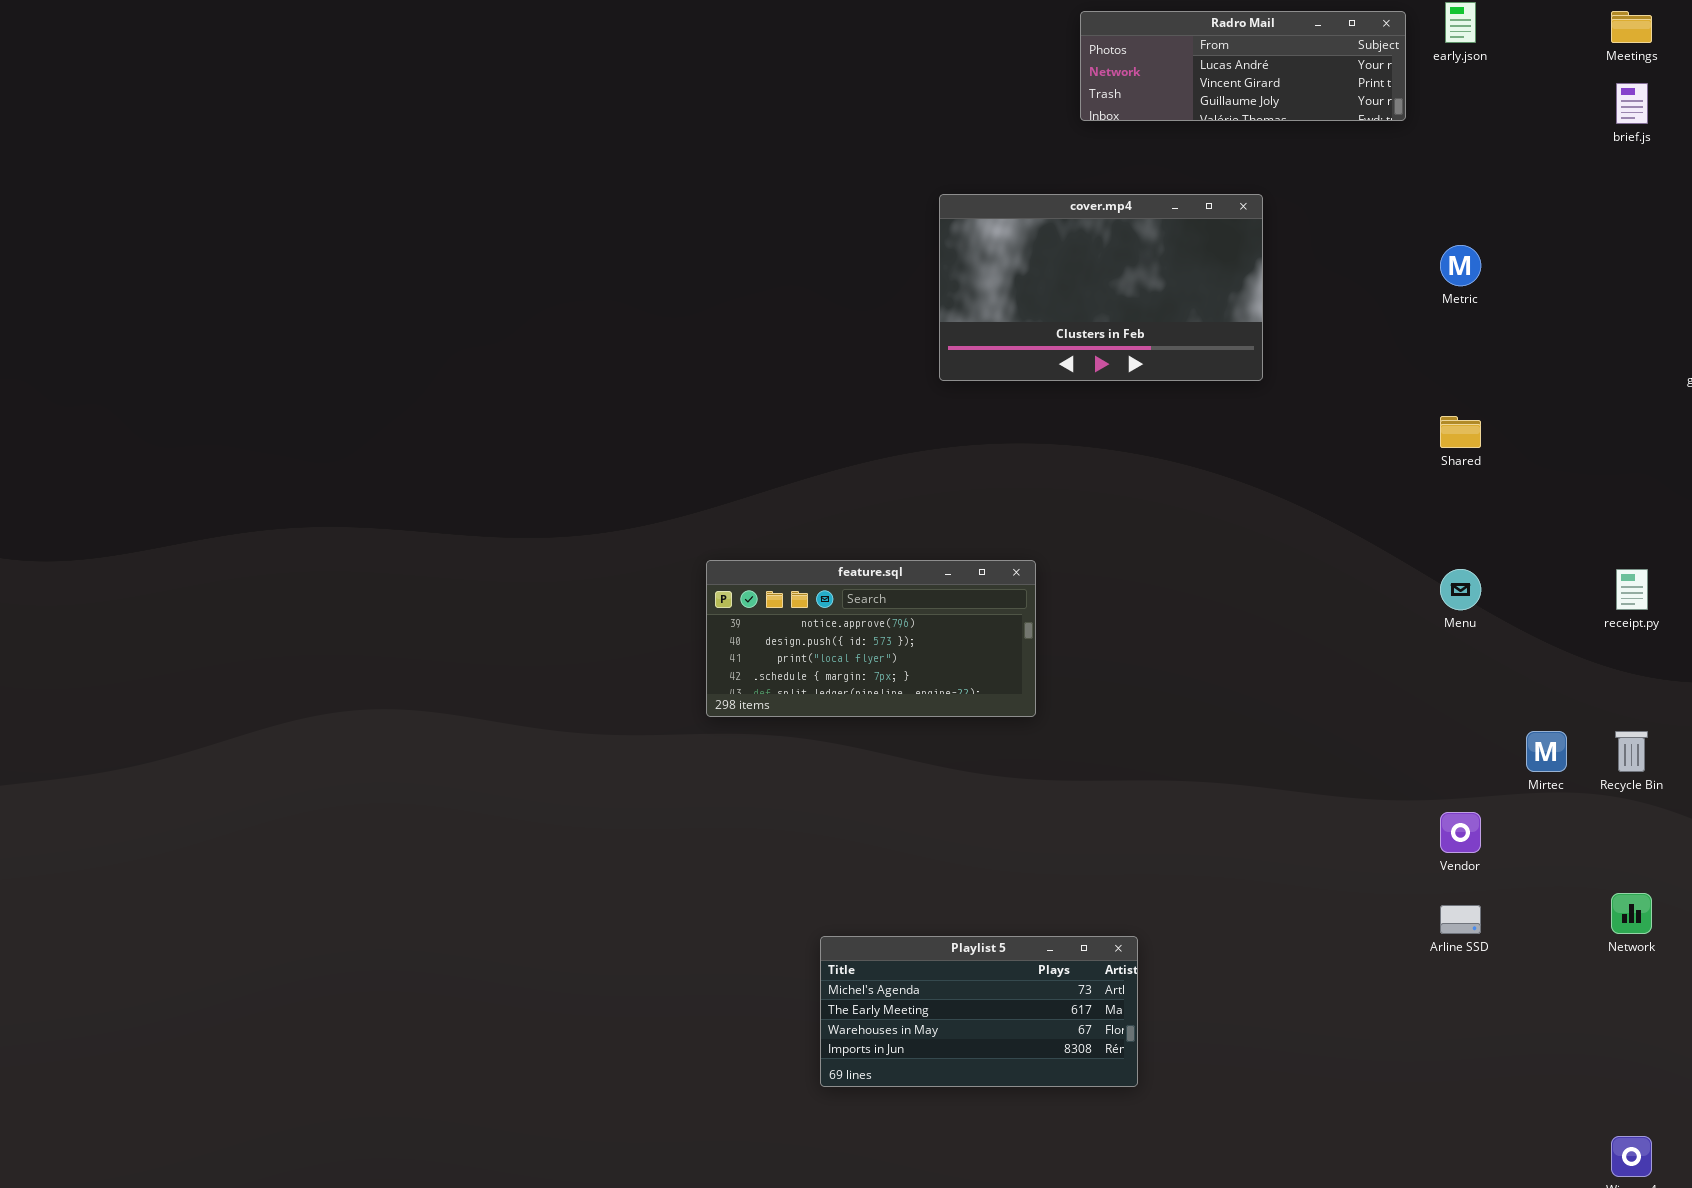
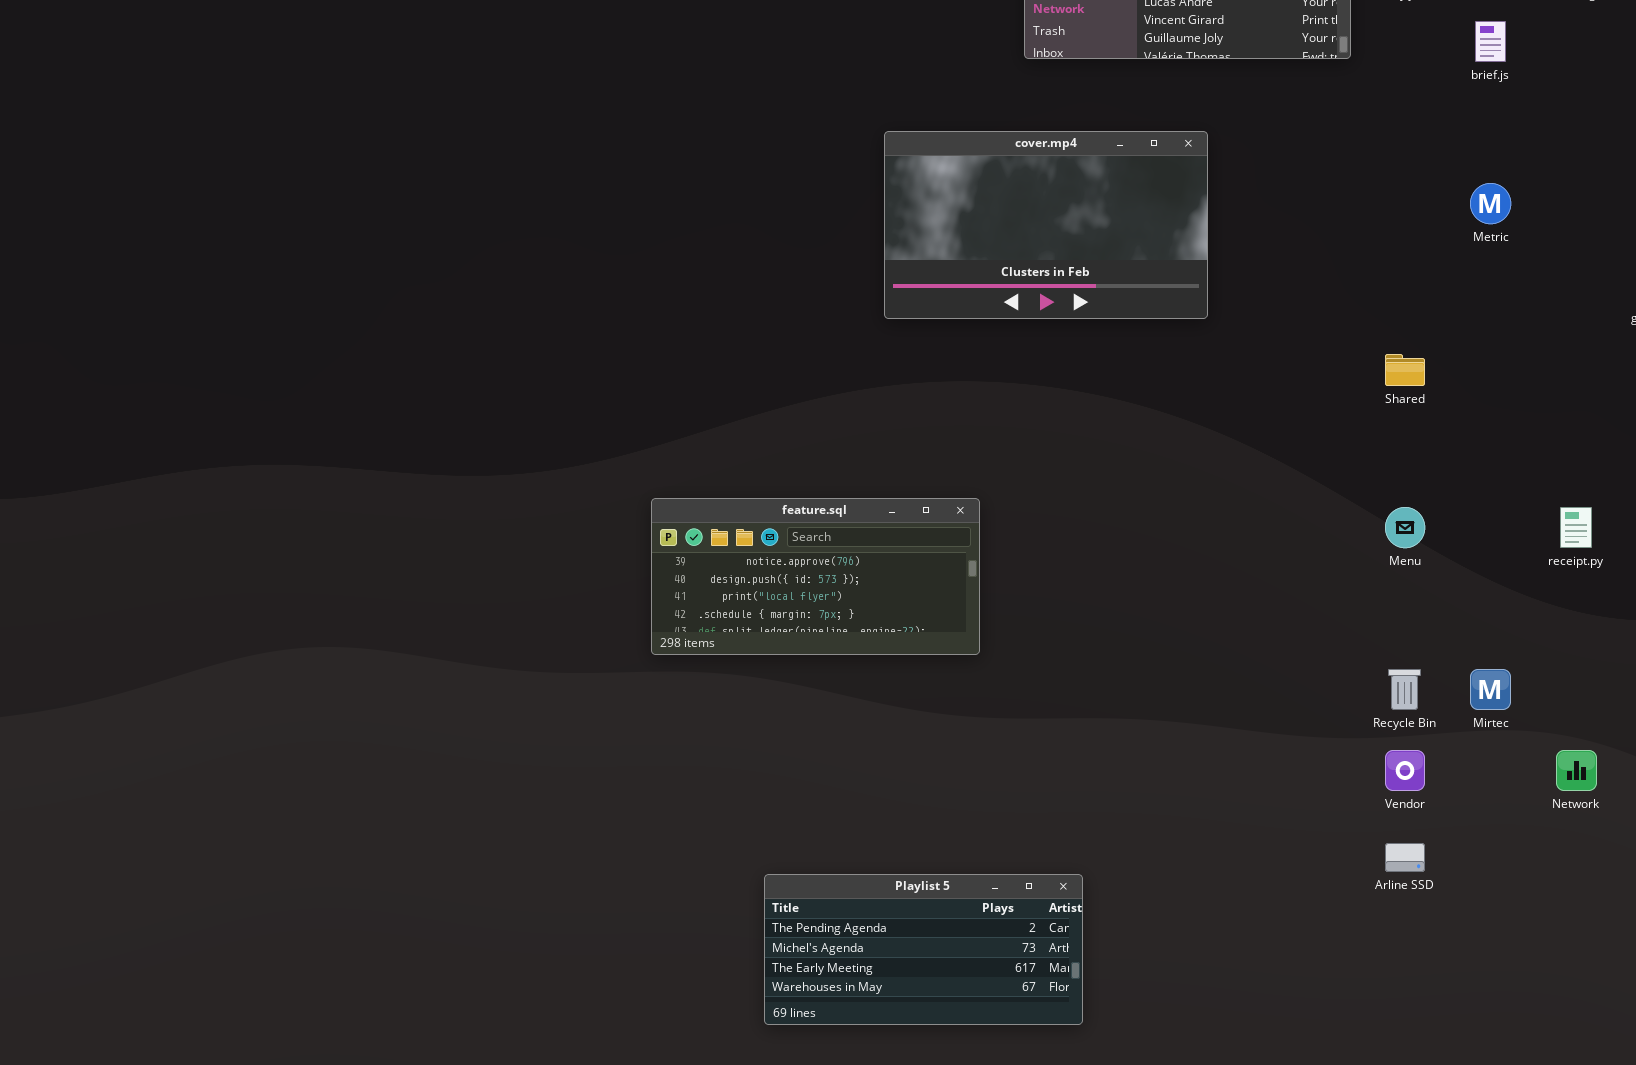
brief.js: [1616,83,1648,124] -> [1475,21,1506,62], moved
Metric: [1440,245,1481,286] -> [1470,183,1511,224], moved
Recycle Bin: [1615,731,1648,772] -> [1388,669,1421,710], moved
Network: [1611,893,1652,934] -> [1556,750,1597,791], moved
Playlist 5: [820,936,1138,1087] -> [764,874,1083,1025], scrolled up 1 row

